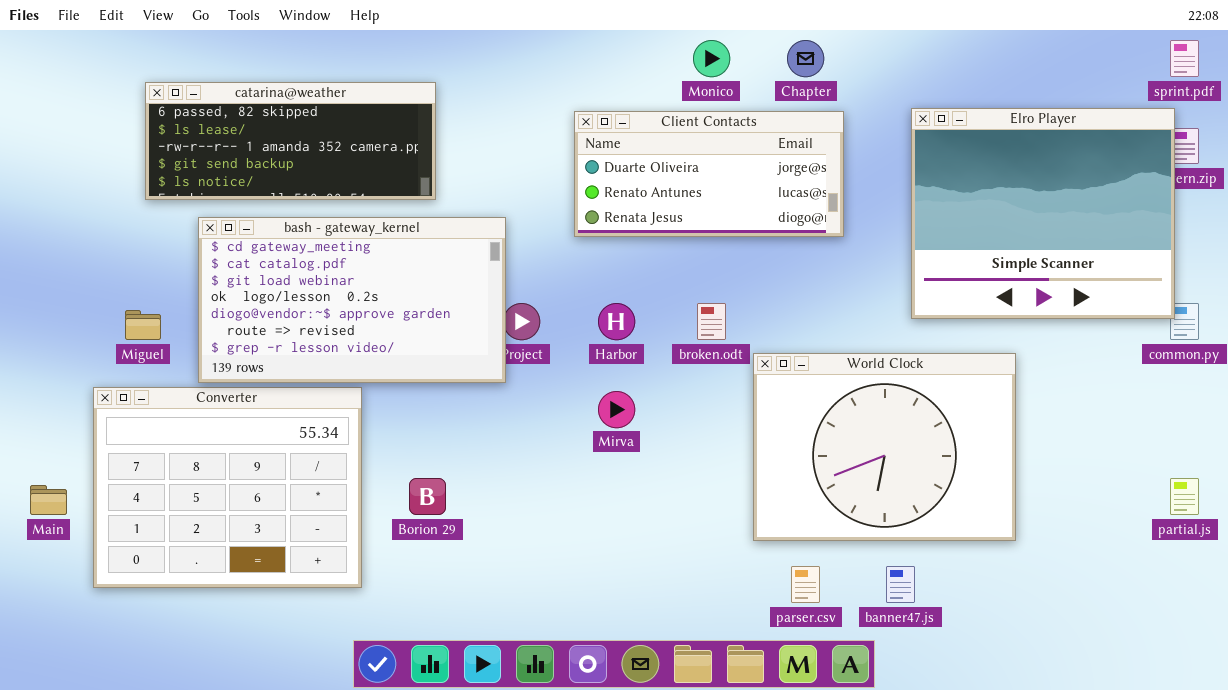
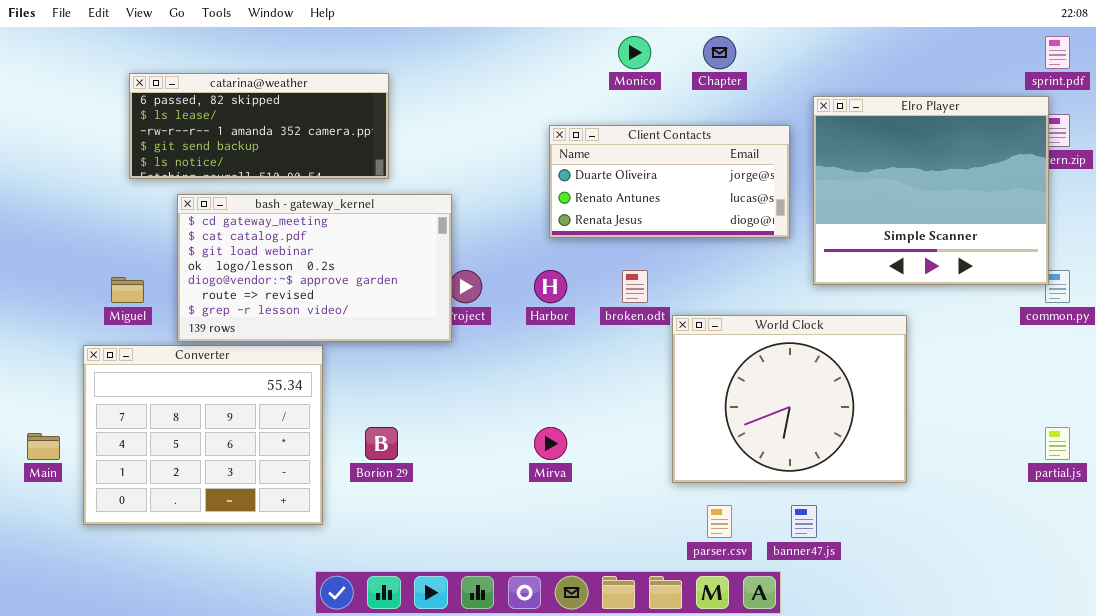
Client Contacts: [574,111,844,237] -> [549,125,790,238], moved
Mirva: [598,391,635,428] -> [534,427,567,460], moved

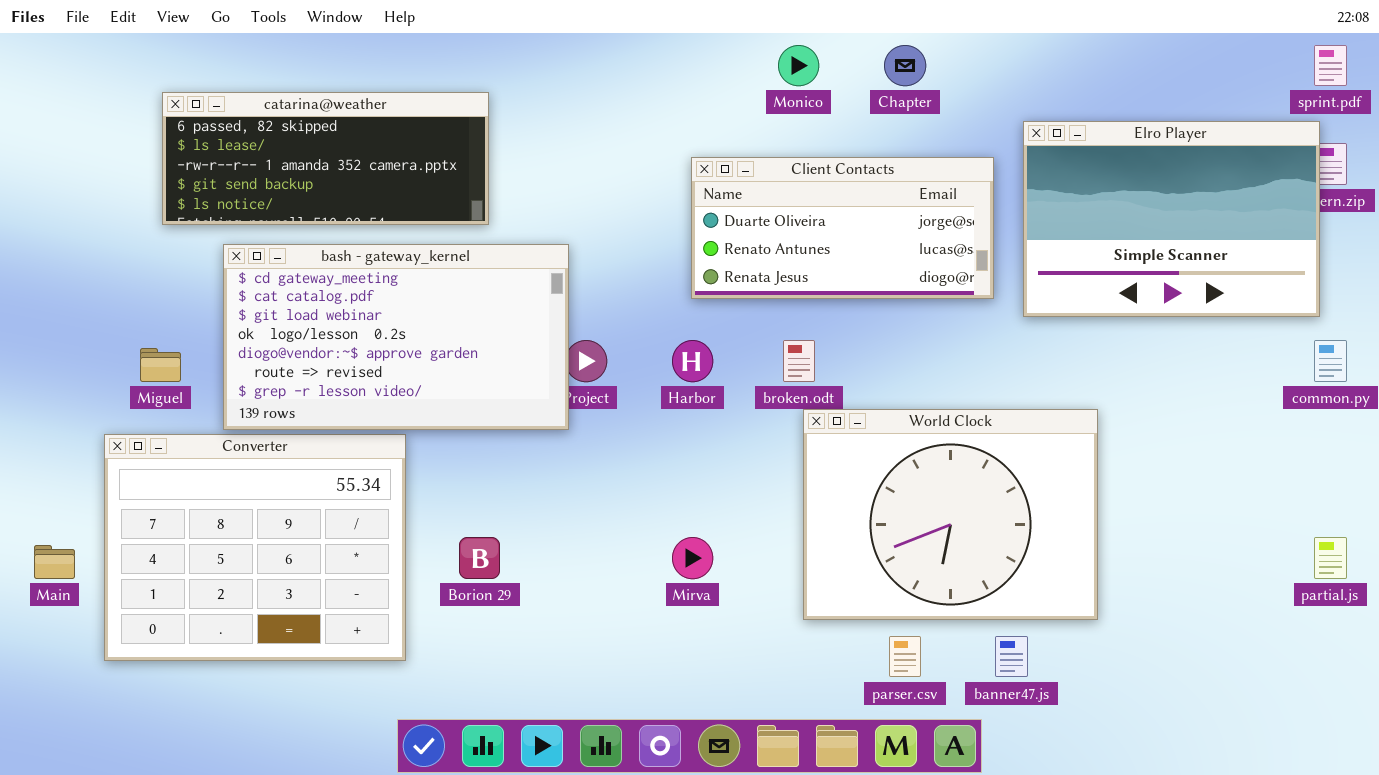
Elro Player: [813,96,1049,285] -> [1023,121,1320,317], resized
World Clock: [672,315,907,483] -> [803,409,1098,620], moved

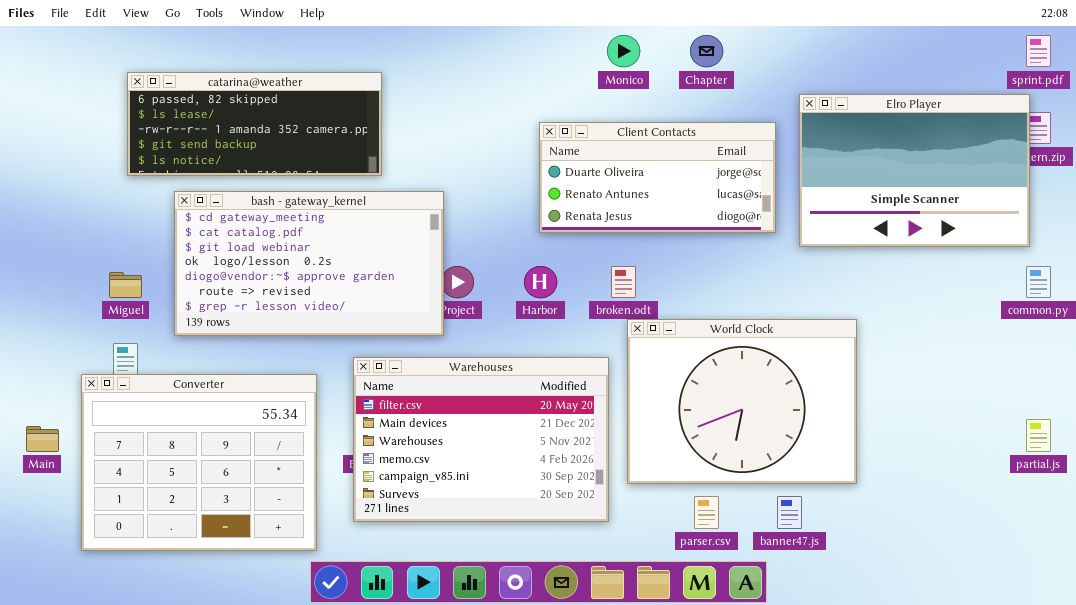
Converter: [104,434,406,661] -> [81,374,317,551], moved
Warehouses: none -> [353,357,609,522], opened

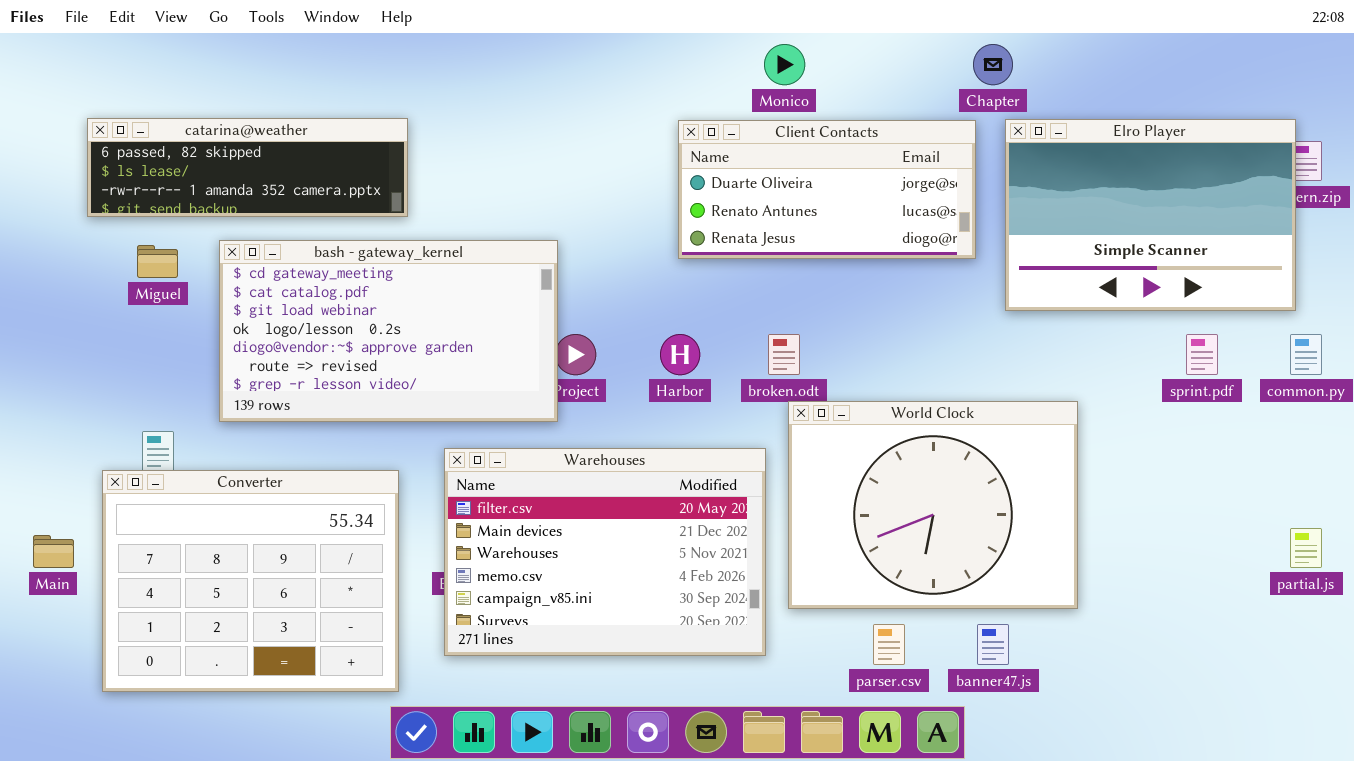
Chapter: [690,35,723,67] -> [973,44,1013,85], moved
sprint.pdf: [1026,35,1051,67] -> [1186,334,1218,375], moved
catarina@weather: [127,72,382,176] -> [87,118,408,217], moved, resized
Client Contacts: [539,122,776,233] -> [678,120,976,259], moved
Miguel: [109,272,142,298] -> [137,245,178,278], moved

